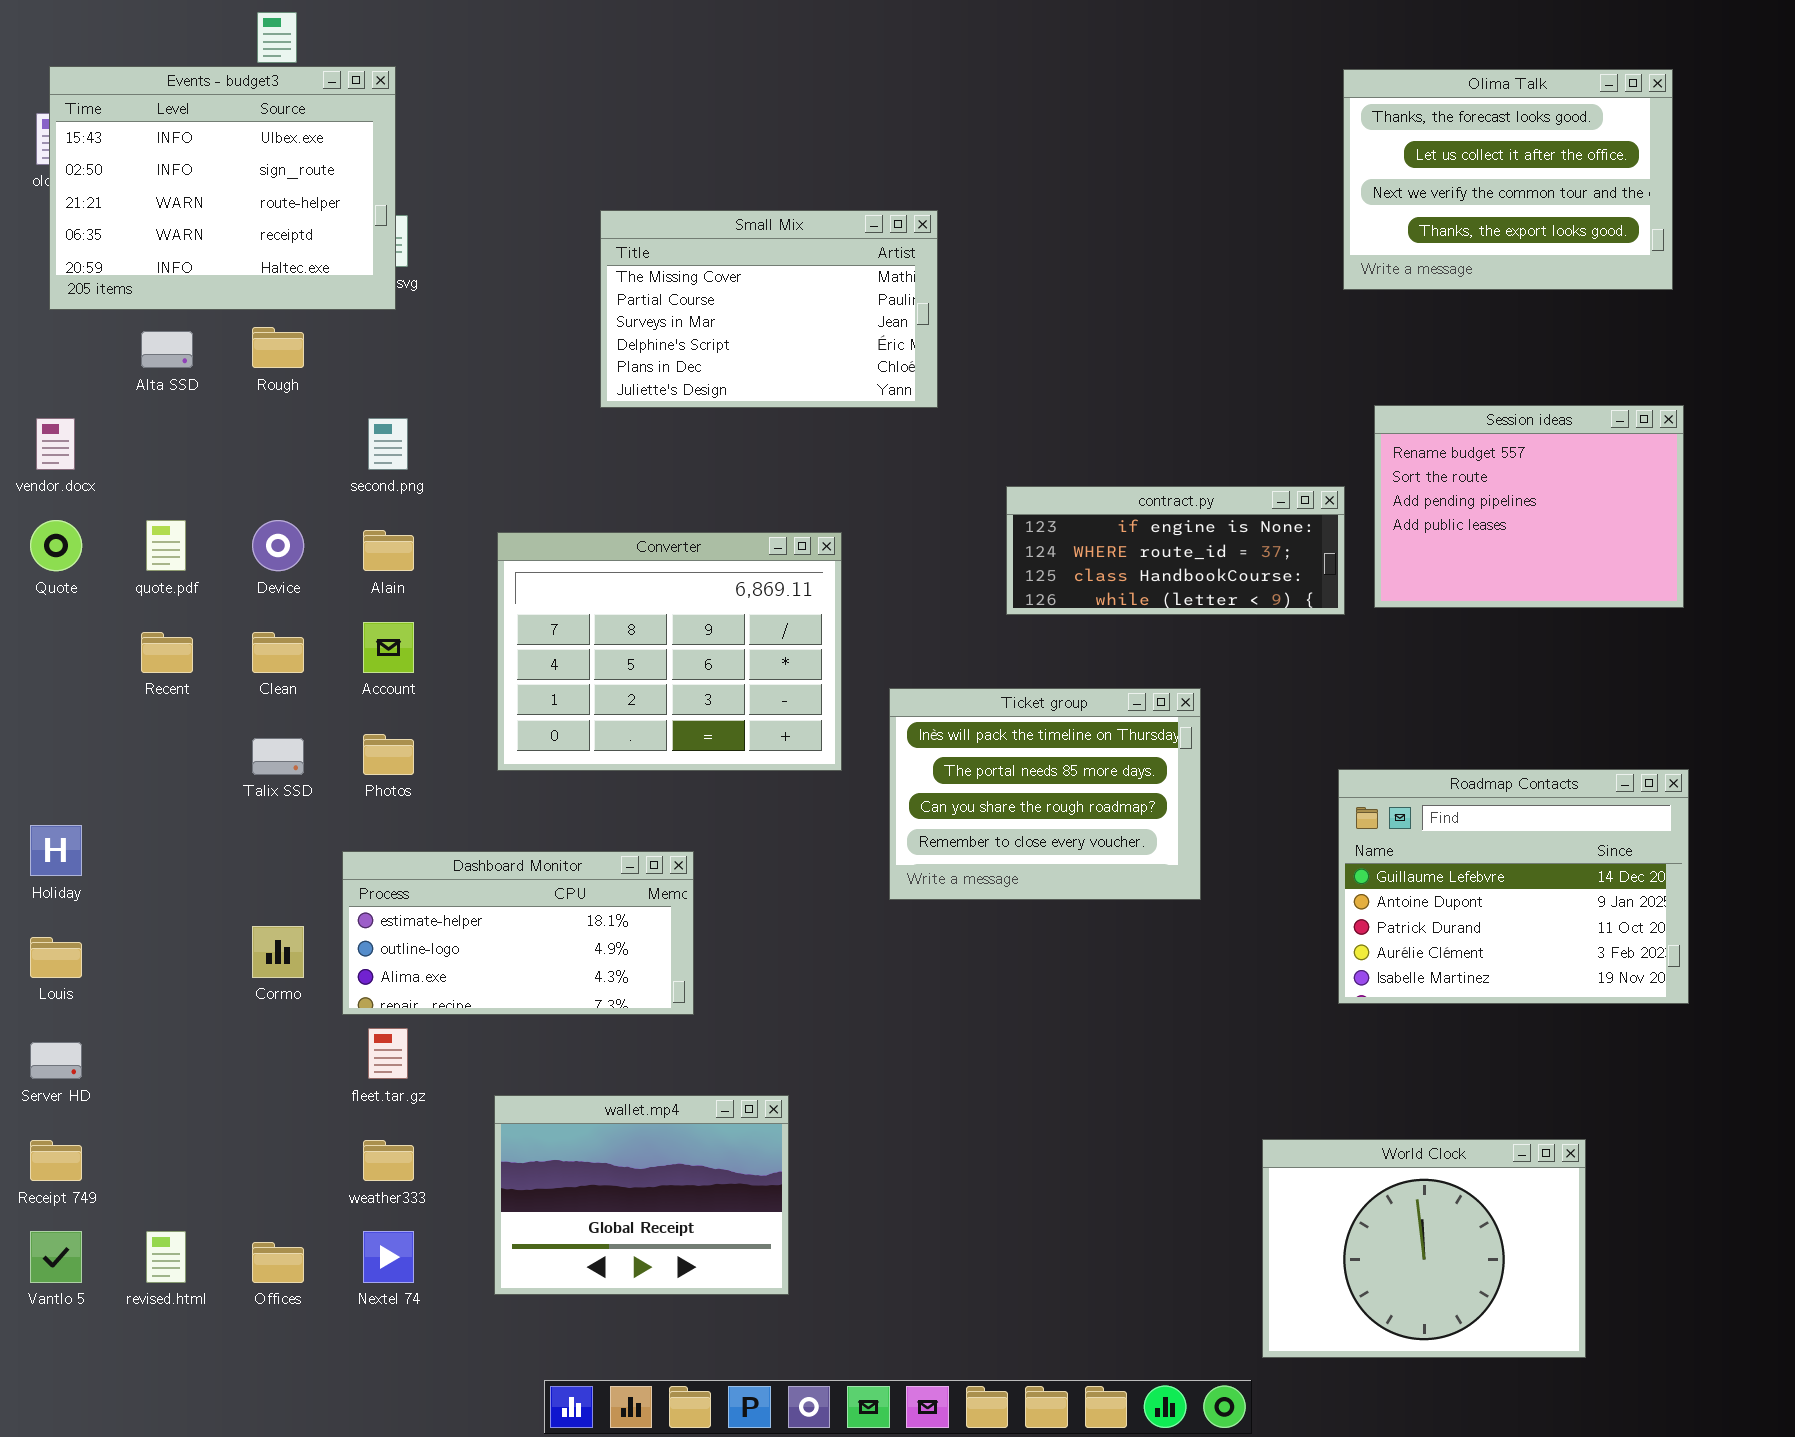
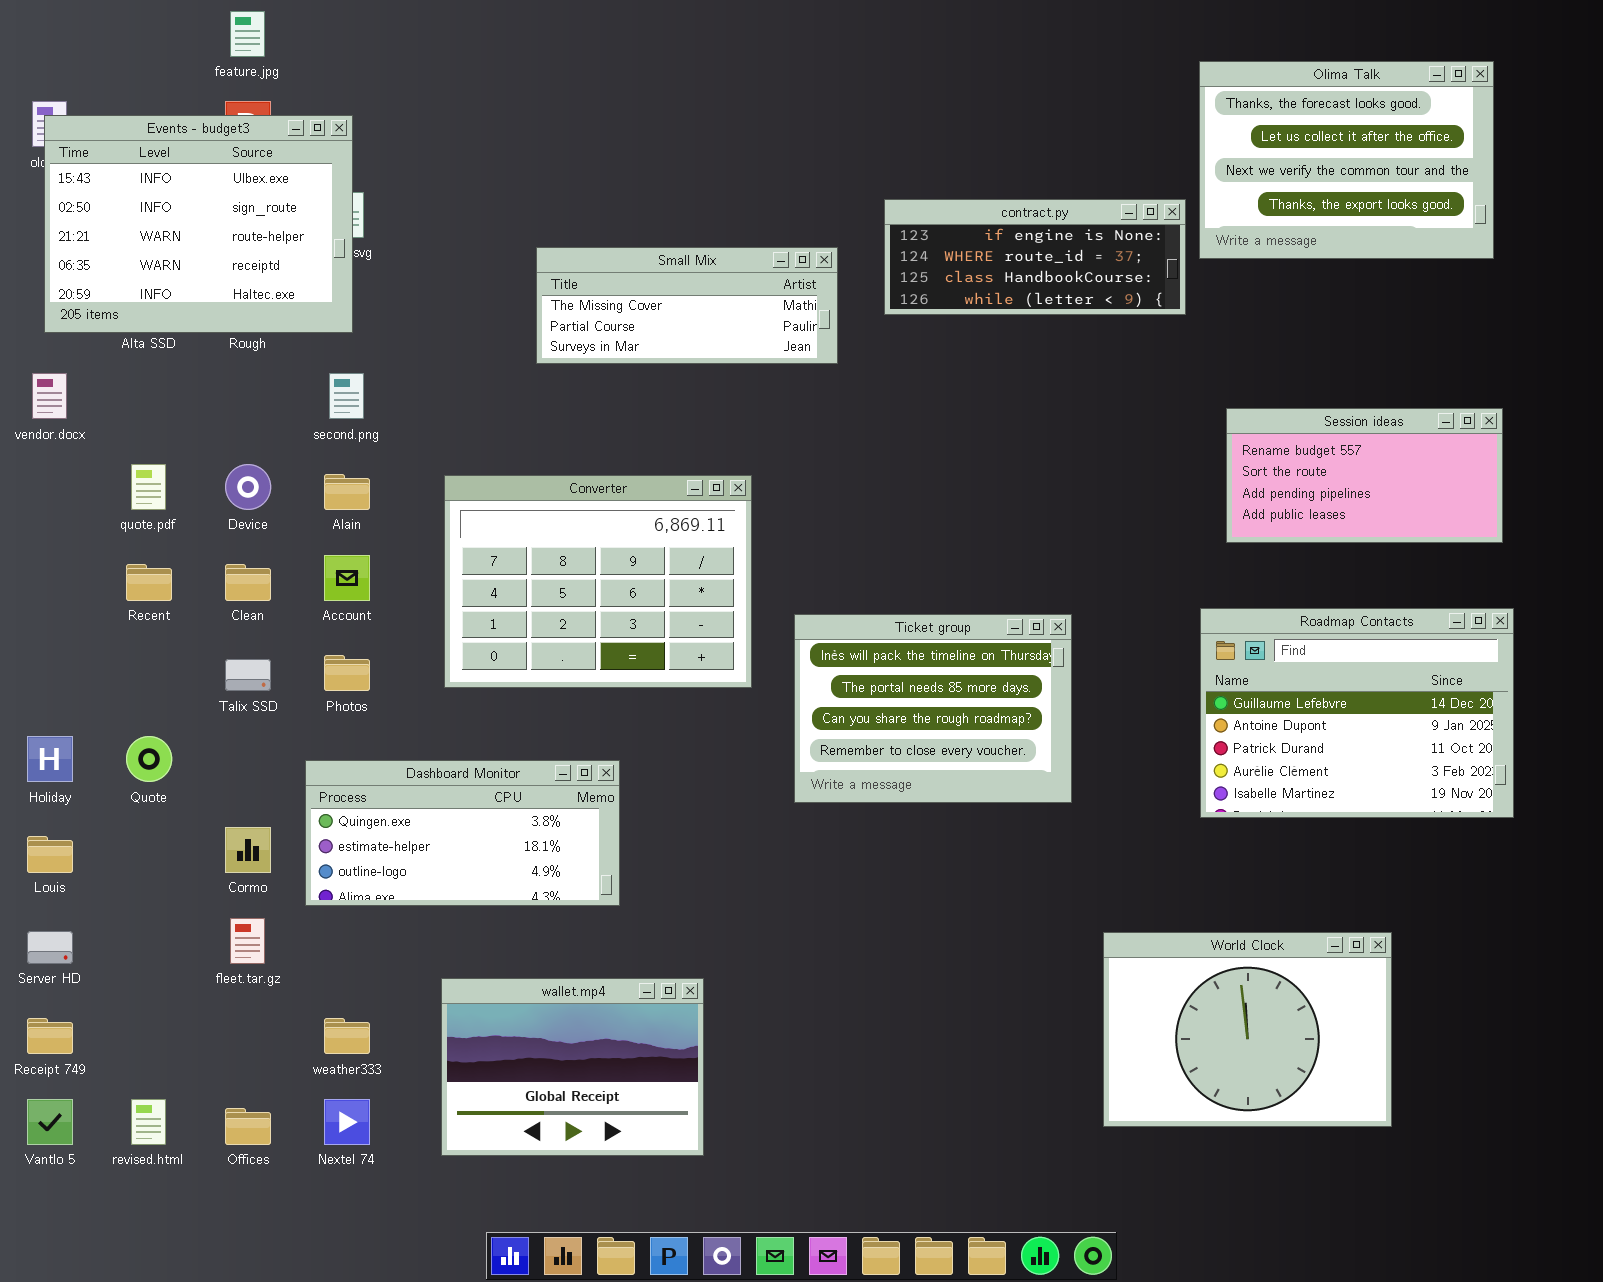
Events - budget3: [49,66,396,310] -> [44,115,353,333], moved
Small Mix: [600,210,938,408] -> [536,247,838,364], resized
Session ideas: [1374,405,1684,608] -> [1226,408,1503,543], resized
contract.py: [1006,486,1345,615] -> [884,199,1186,315], moved
Quote: [30,520,82,571] -> [126,736,172,782], moved
Roadmap Contacts: [1338,769,1689,1004] -> [1200,608,1514,818], moved
Dashboard Monitor: [342,851,694,1015] -> [305,760,620,906], scrolled up 1 row
fleet.tar.gz: [368,1028,408,1079] -> [230,918,265,964], moved
World Clock: [1262,1139,1586,1358] -> [1103,932,1392,1127], moved

